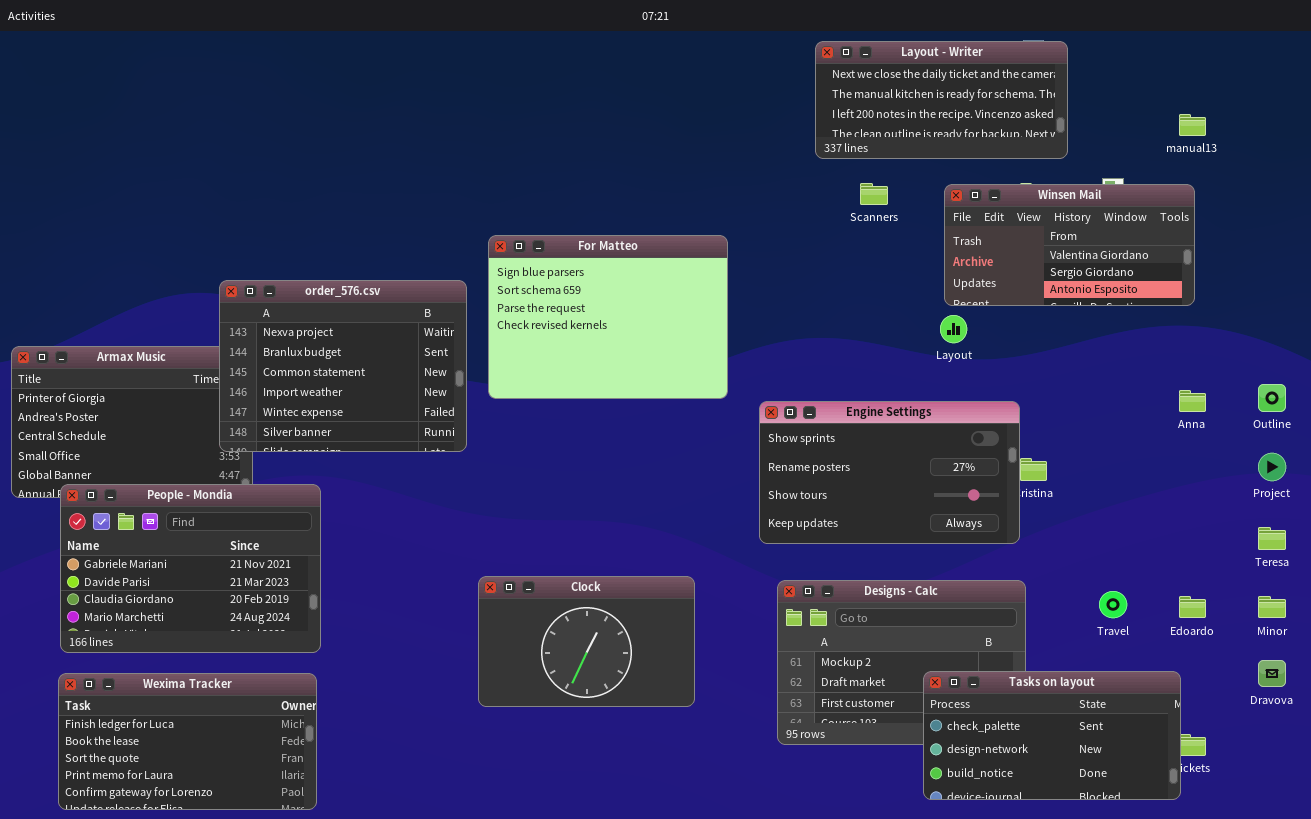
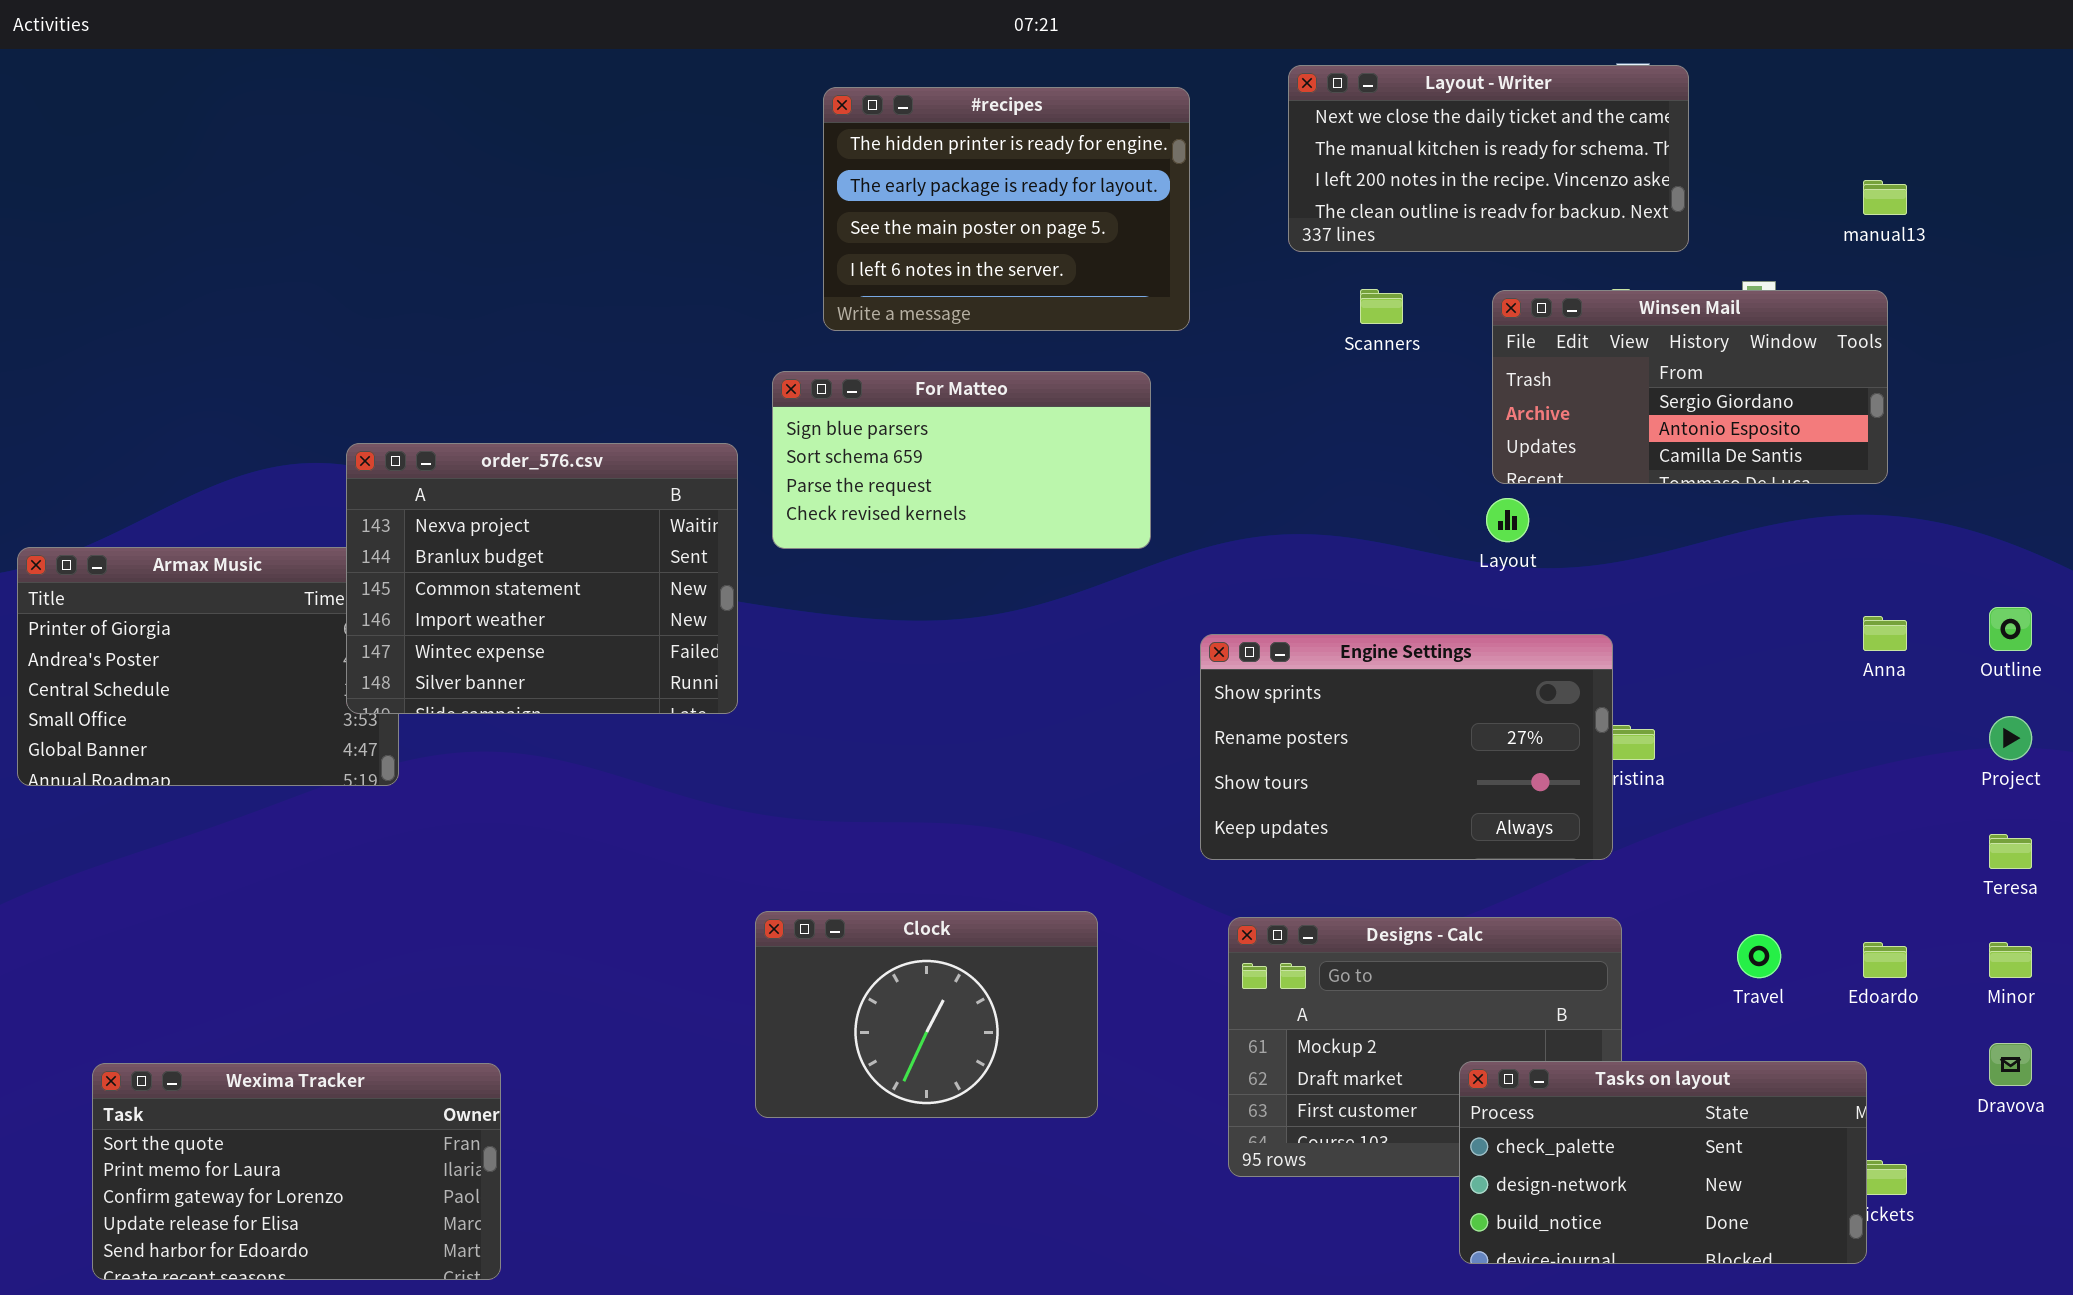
#recipes: none -> [823,87,1190,331], opened
Winsen Mail: [944,184,1195,306] -> [1492,290,1888,484], scrolled down 1 row
For Matteo: [488,235,728,399] -> [772,371,1151,549], resized
People - Mondia: [60,484,321,653] -> none, closed
Wexima Tracker: [58,673,317,810] -> [92,1063,501,1280], scrolled down 2 rows

